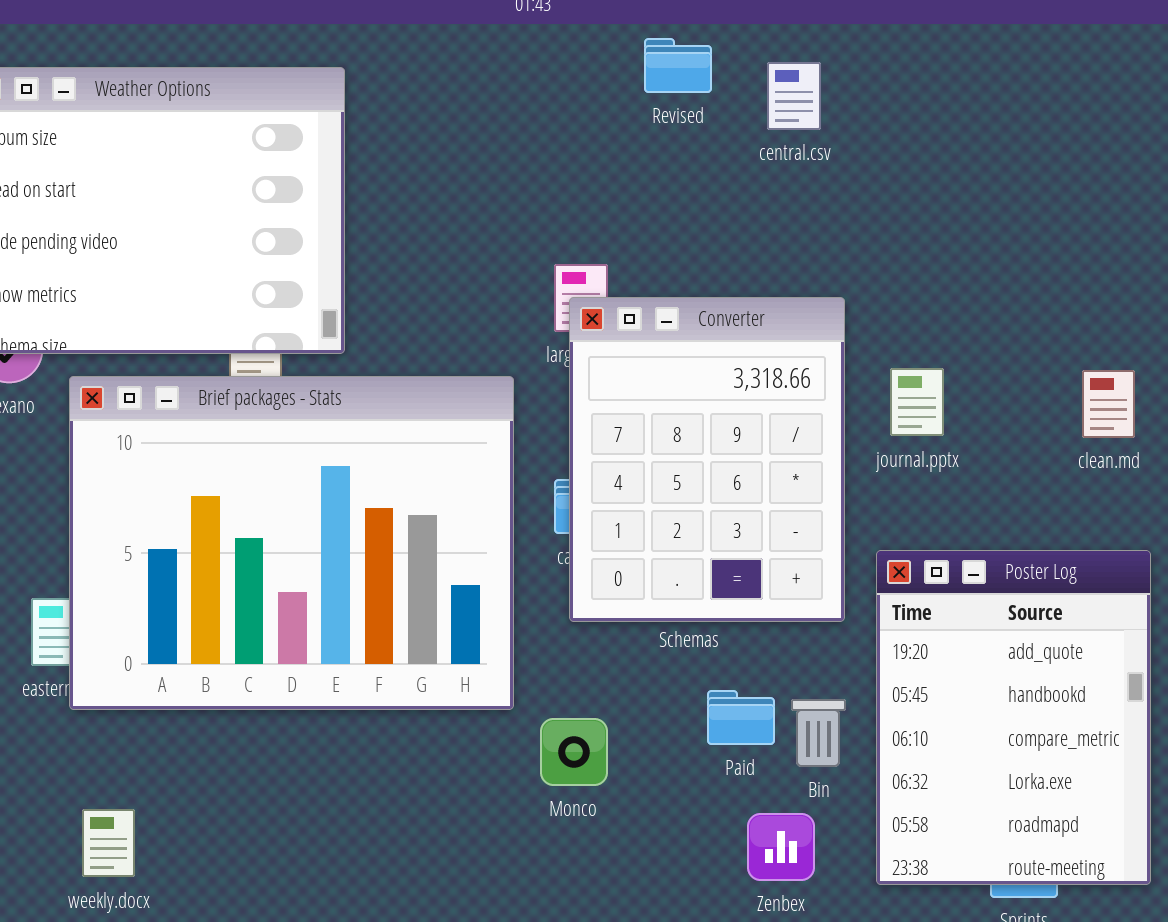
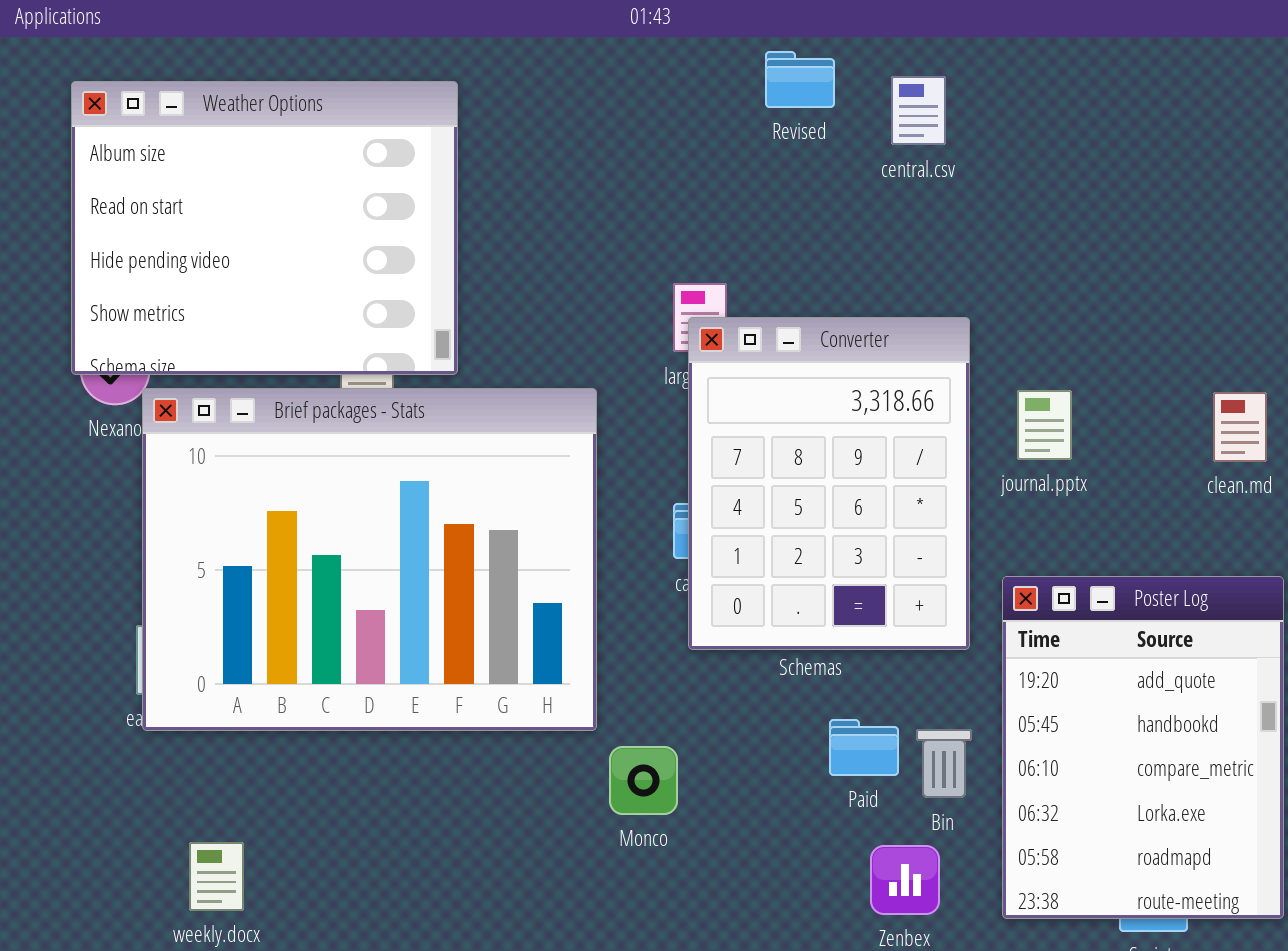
Brief packages - Stats: [69,376,514,710] -> [142,388,597,731], moved
Monco: [540,718,608,786] -> [609,746,678,815], moved

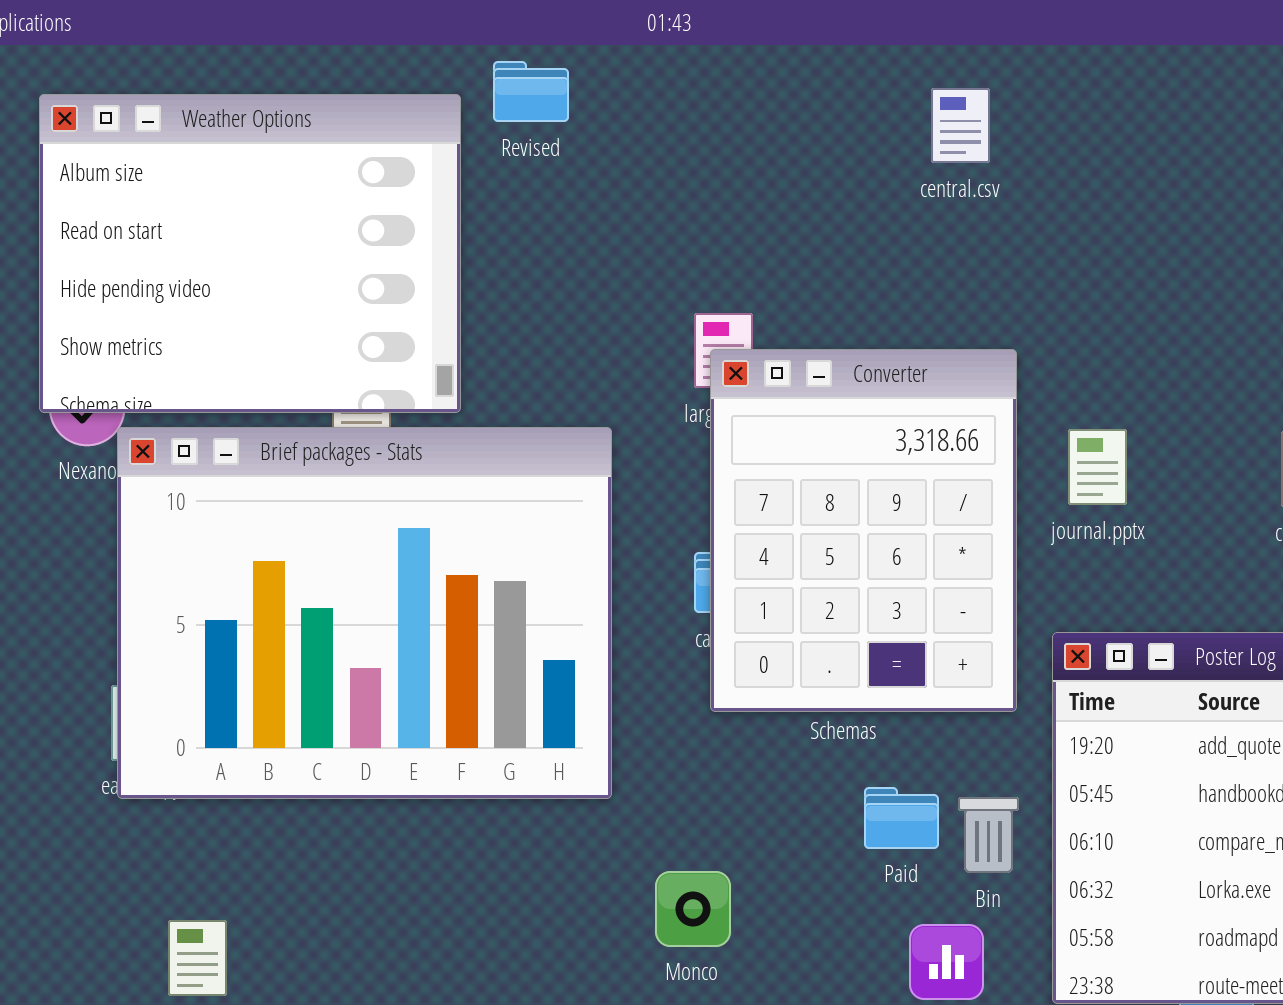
Revised: [765,51,835,108] -> [493,61,569,122], moved
Monco: [609,746,678,815] -> [655,871,731,947], moved

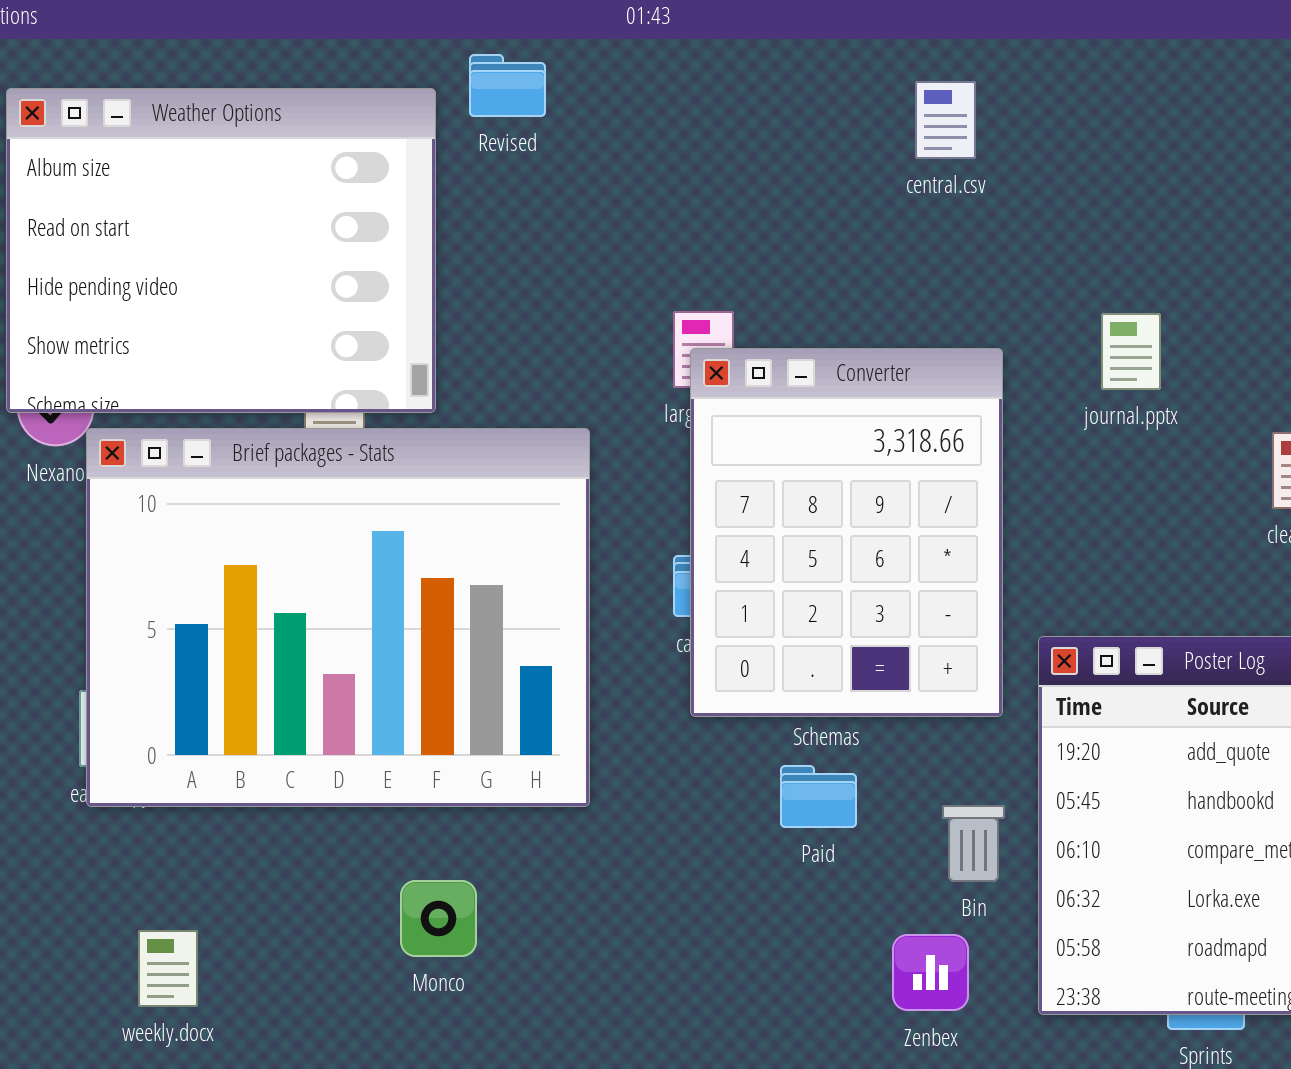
journal.pptx: [1068,429,1127,505] -> [1101,313,1161,390], moved
Paid: [864,787,939,849] -> [780,765,857,828], moved
Monco: [655,871,731,947] -> [400,880,477,957], moved

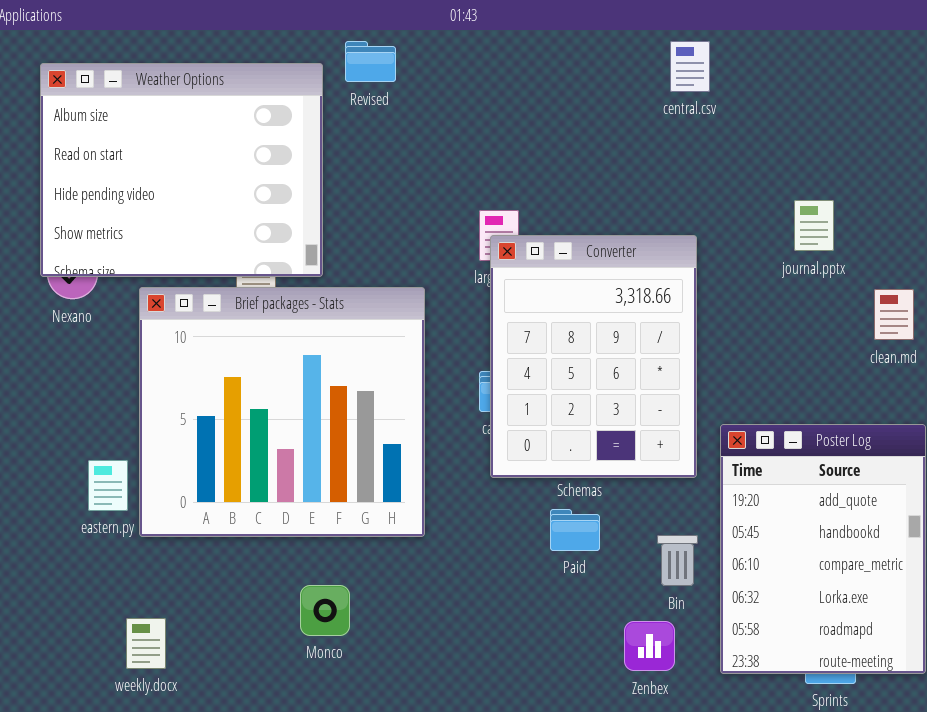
central.csv: [915,81,976,159] -> [670,41,710,92], moved
journal.pptx: [1101,313,1161,390] -> [794,200,834,251], moved
Brief packages - Stats: [86,428,590,807] -> [139,287,425,537], resized

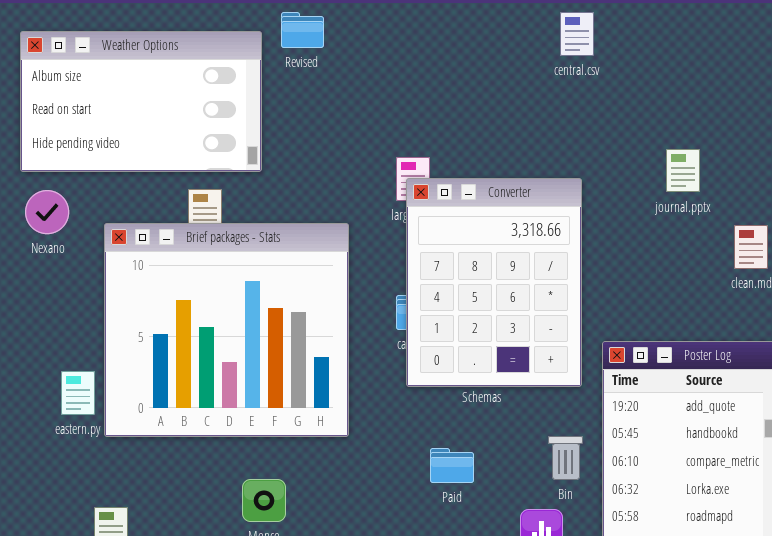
Weather Options: [40,63,323,277] -> [20,31,262,172], resized
Paid: [550,509,600,551] -> [430,448,474,483], moved

